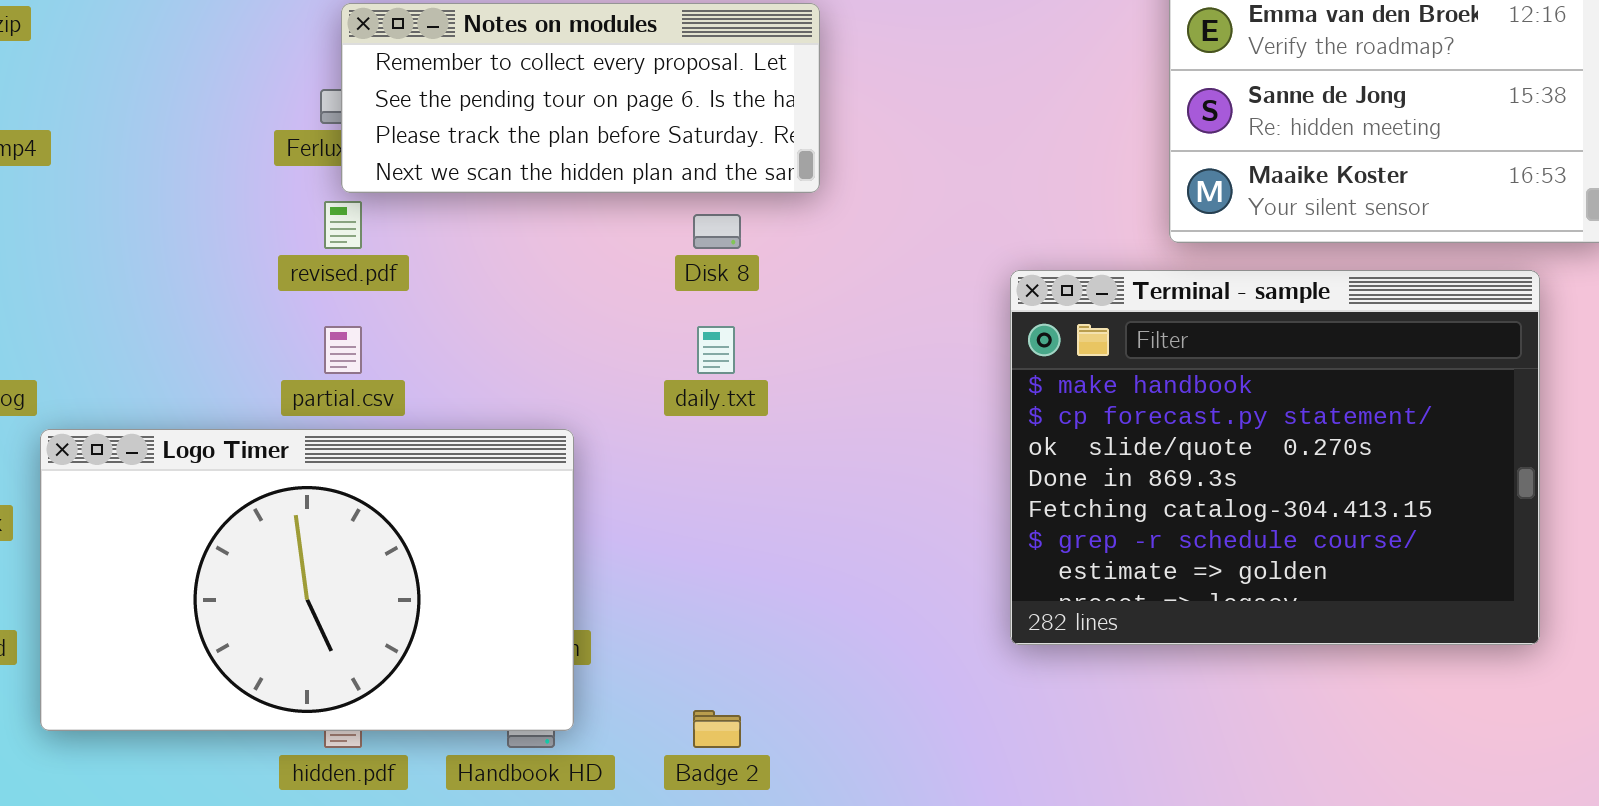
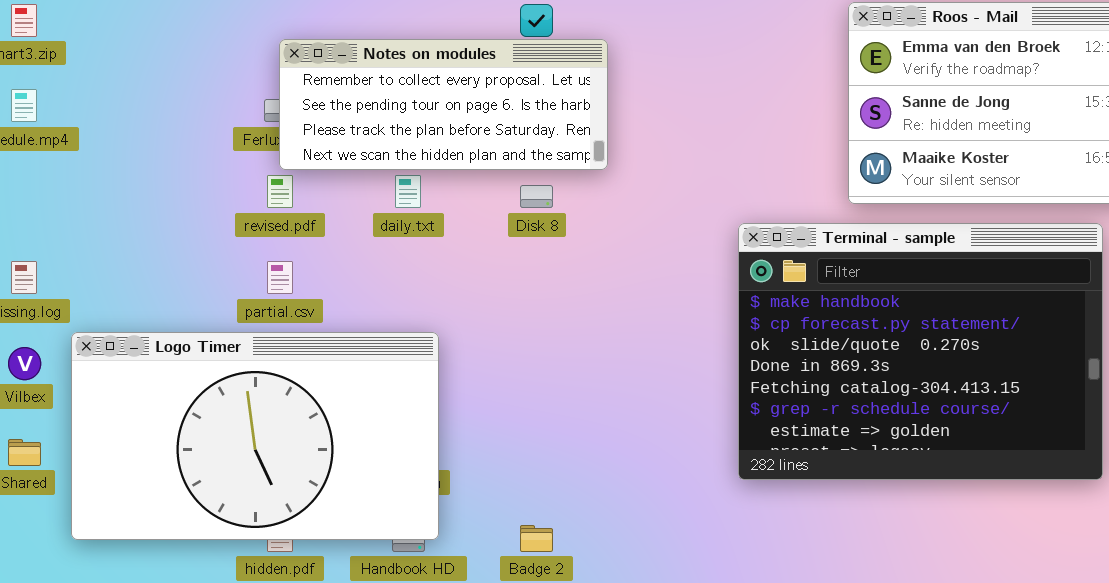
daily.txt: [697,326,735,374] -> [395,175,421,208], moved

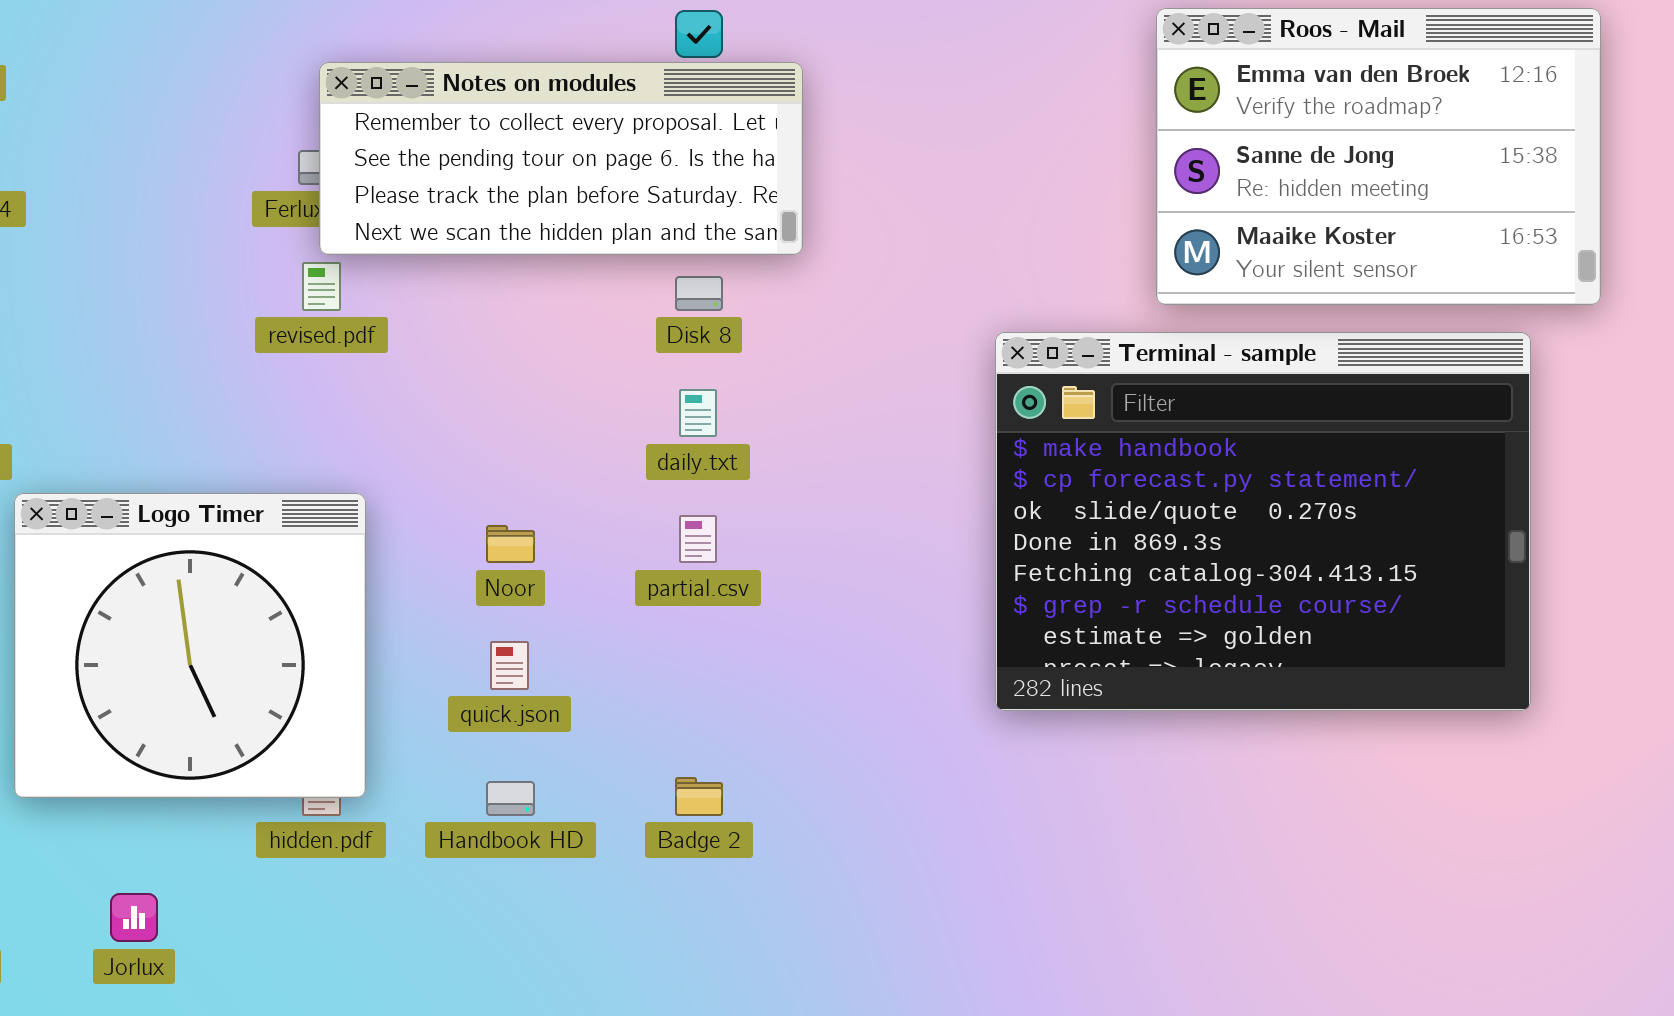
daily.txt: [395,175,421,208] -> [679,389,717,437], moved
partial.csv: [267,261,293,294] -> [679,515,717,563], moved
Logo Timer: [71,332,439,540] -> [14,493,366,798], resized

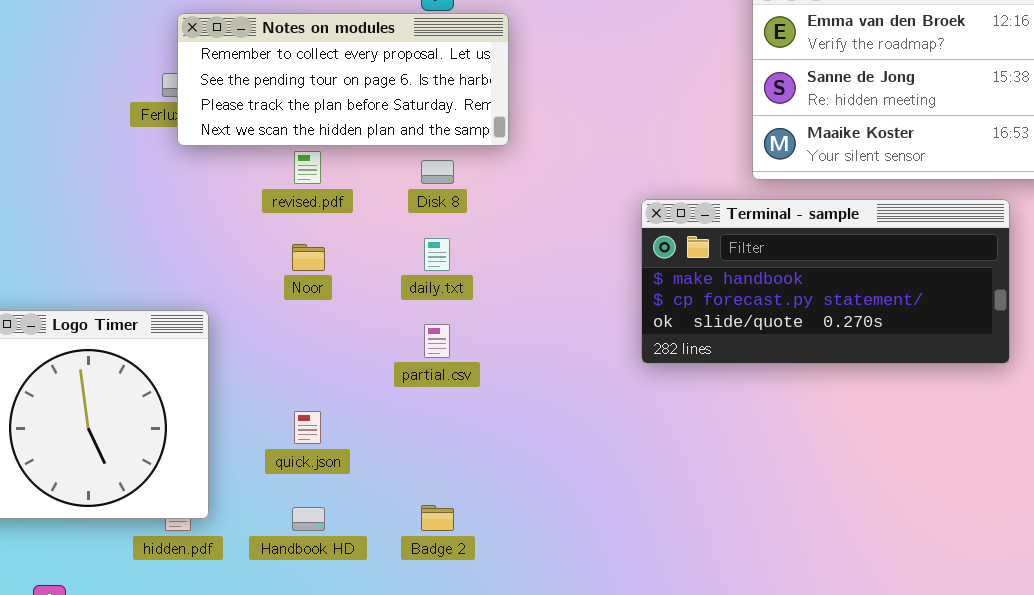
revised.pdf: [302,262,341,311] -> [294,151,321,184], moved
Terminal - sample: [995,332,1531,711] -> [641,199,1010,364], resized
Noor: [486,525,535,563] -> [292,244,325,271], moved

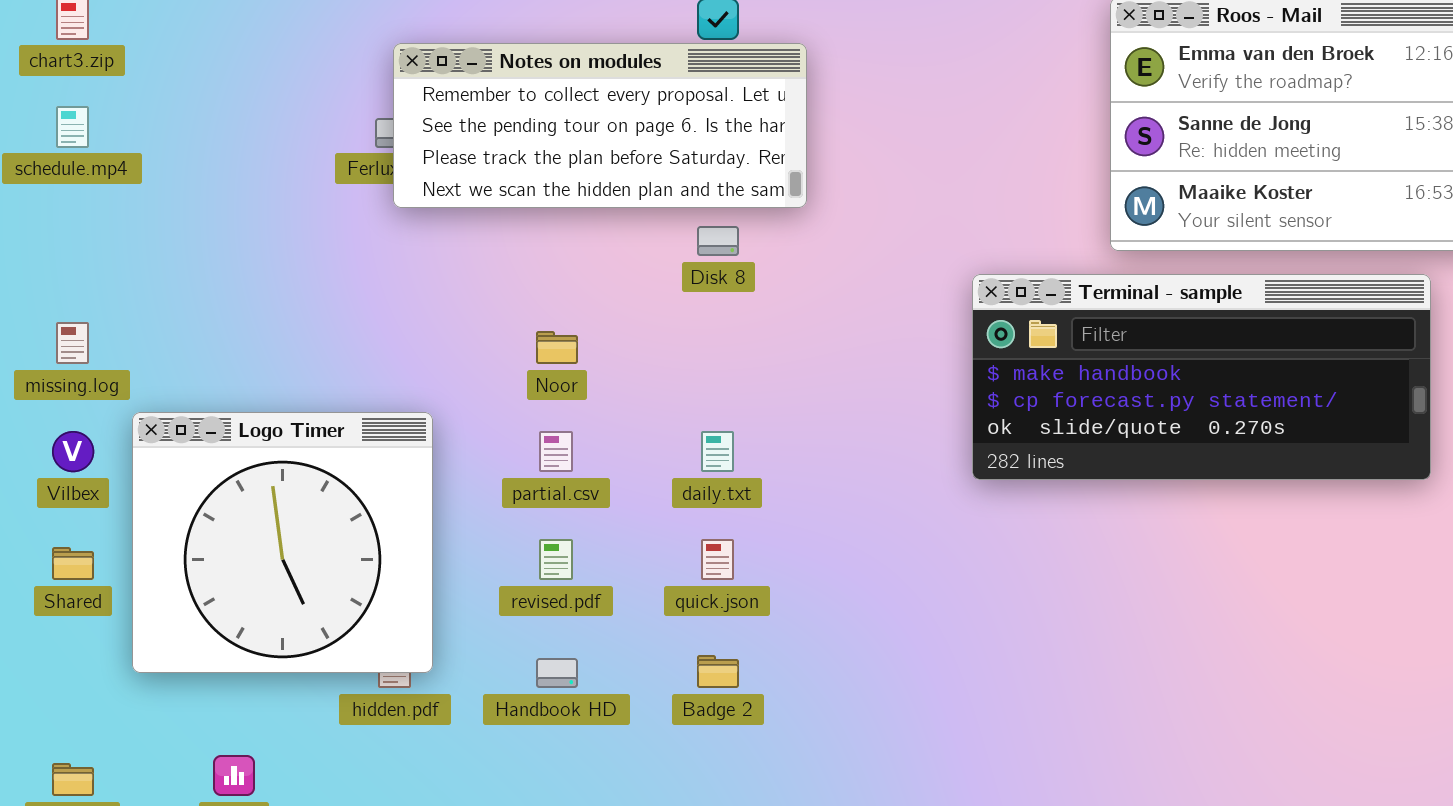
revised.pdf: [294,151,321,184] -> [539,539,573,580], moved
daily.txt: [424,238,450,271] -> [701,431,734,472], moved
partial.csv: [424,324,450,358] -> [539,431,573,472], moved
quick.json: [294,411,321,444] -> [701,539,734,580], moved

